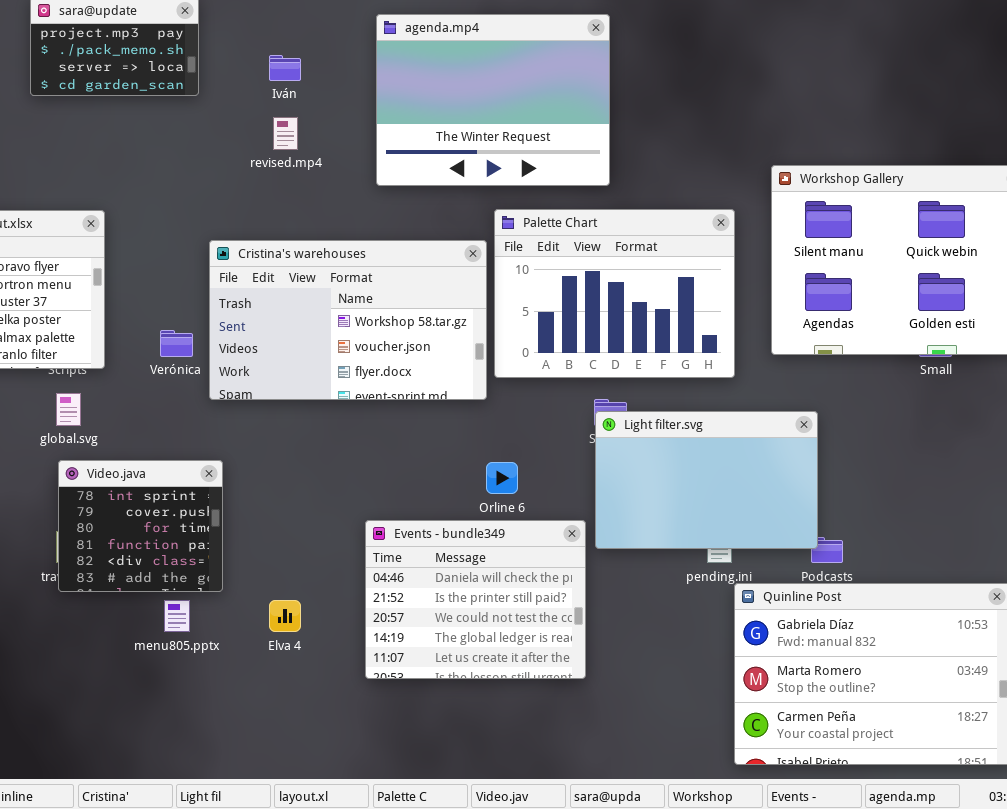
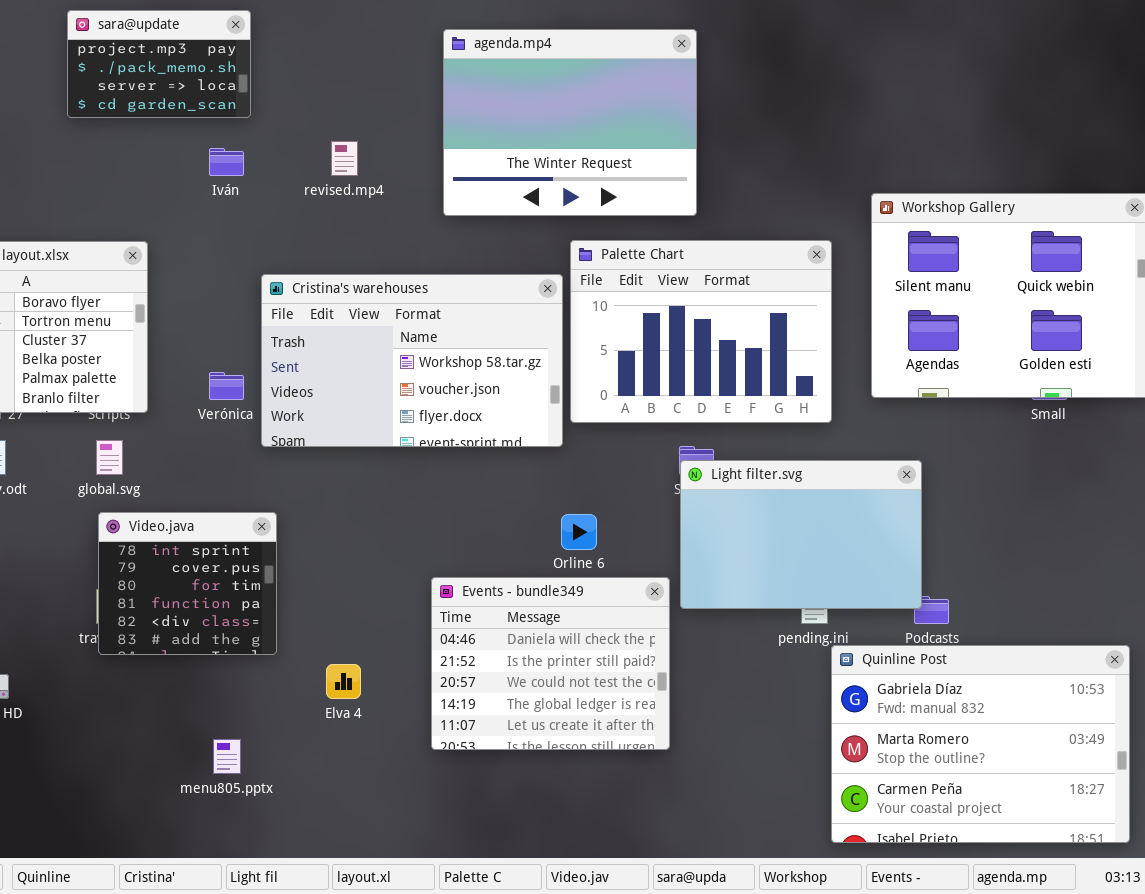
Iván: [269,55,301,81] -> [209,148,244,176], moved
menu805.pptx: [164,600,190,632] -> [213,739,241,774], moved

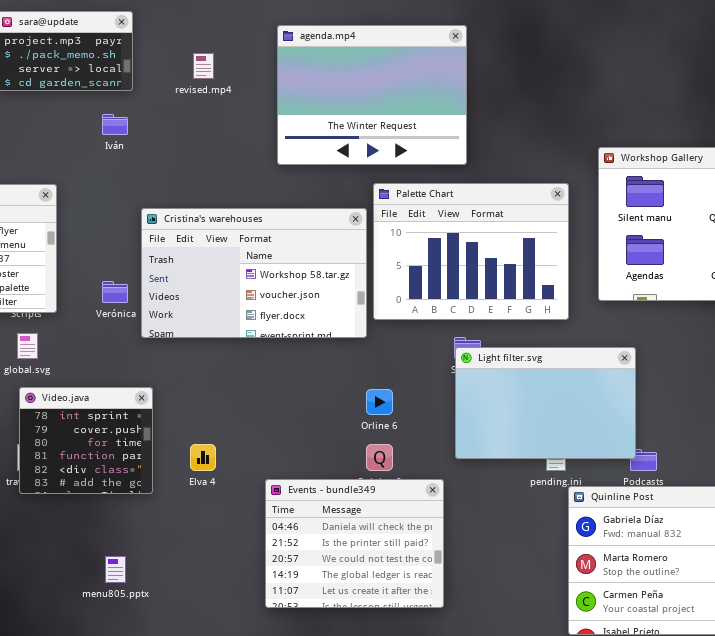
revised.mp4: [331,141,358,176] -> [193,53,214,79], moved
Events - bundle349: [431,577,670,750] -> [265,479,444,608], moved
Elva 4: [326,664,361,699] -> [190,444,216,471], moved

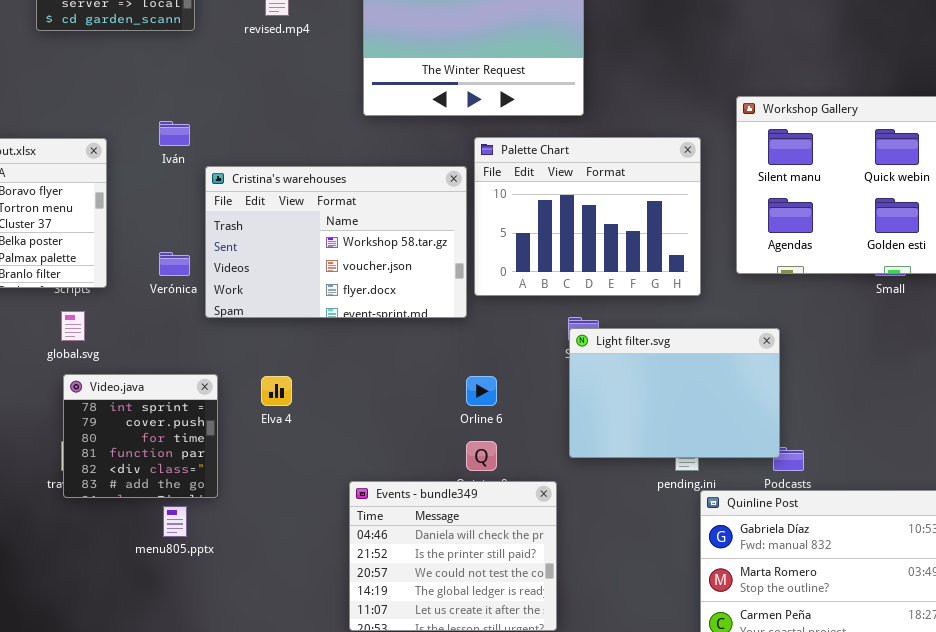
Iván: [102,114,128,135] -> [159,121,190,146], moved
Elva 4: [190,444,216,471] -> [261,376,292,406], moved
menu805.pptx: [105,556,126,583] -> [163,506,187,537], moved

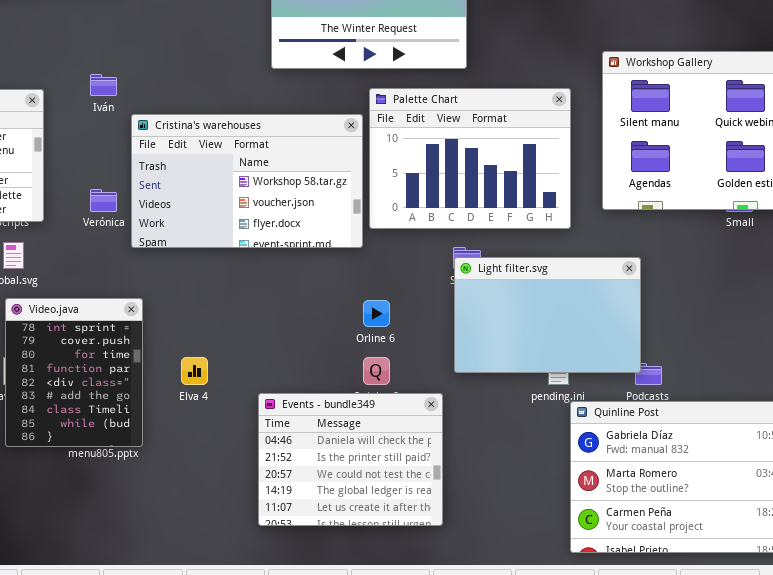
Video.java: [63,374,218,498] -> [5,298,143,447], resized
Elva 4: [261,376,292,406] -> [181,357,208,385], moved

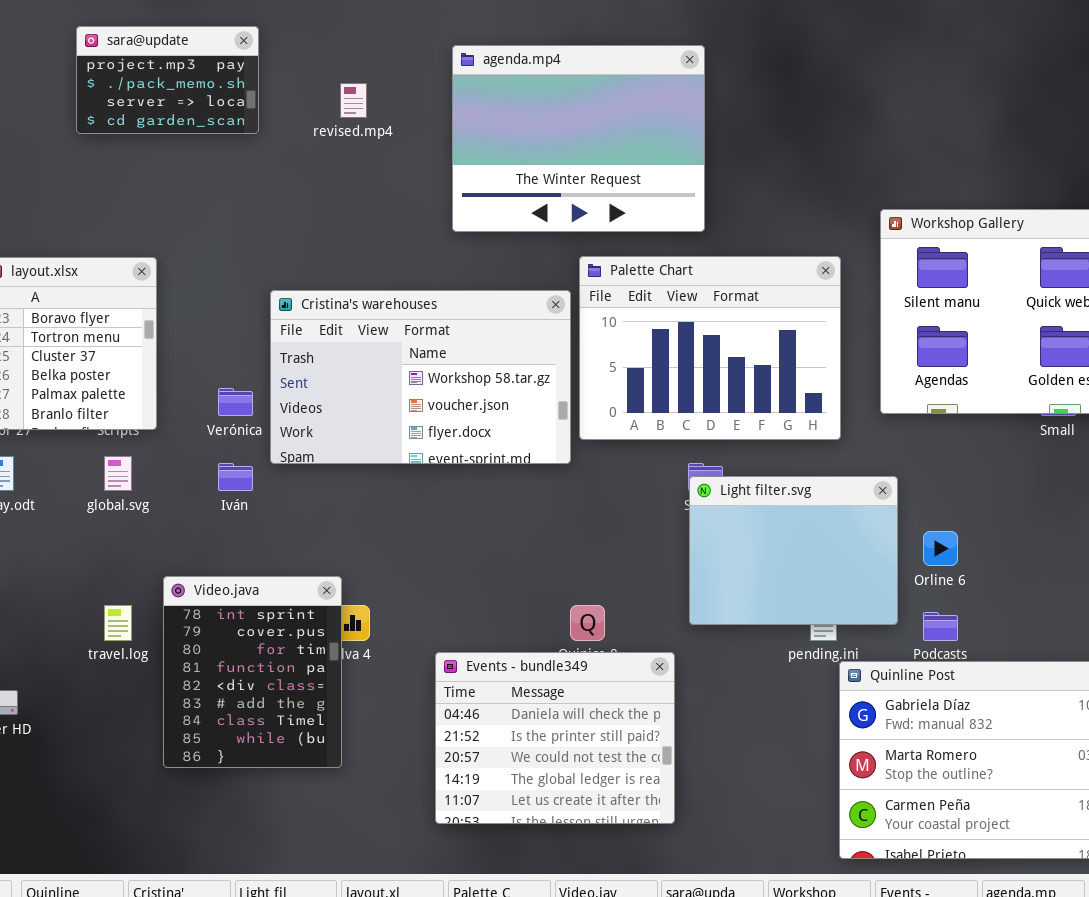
Iván: [90,74,117,96] -> [218,463,253,491], moved
Light filter.svg: [454,257,641,373] -> [689,476,898,625], resized
Video.java: [5,298,143,447] -> [163,576,342,768], moved
Orline 6: [363,300,390,327] -> [923,531,958,566], moved

